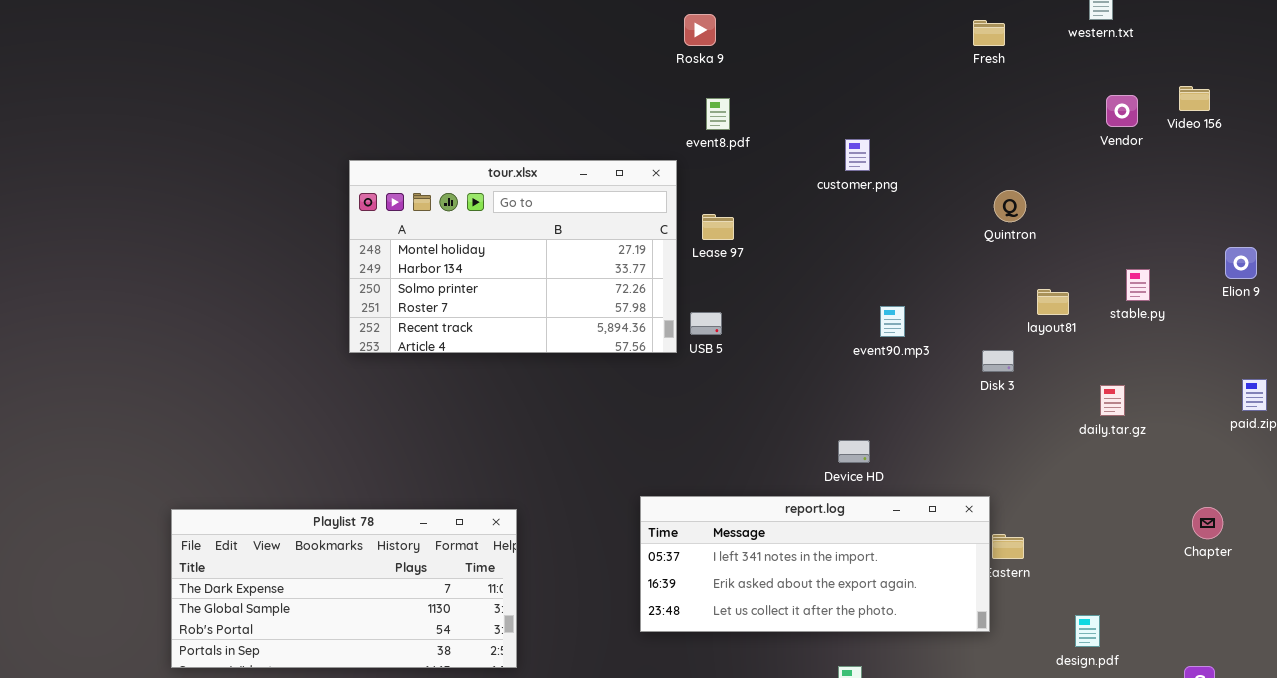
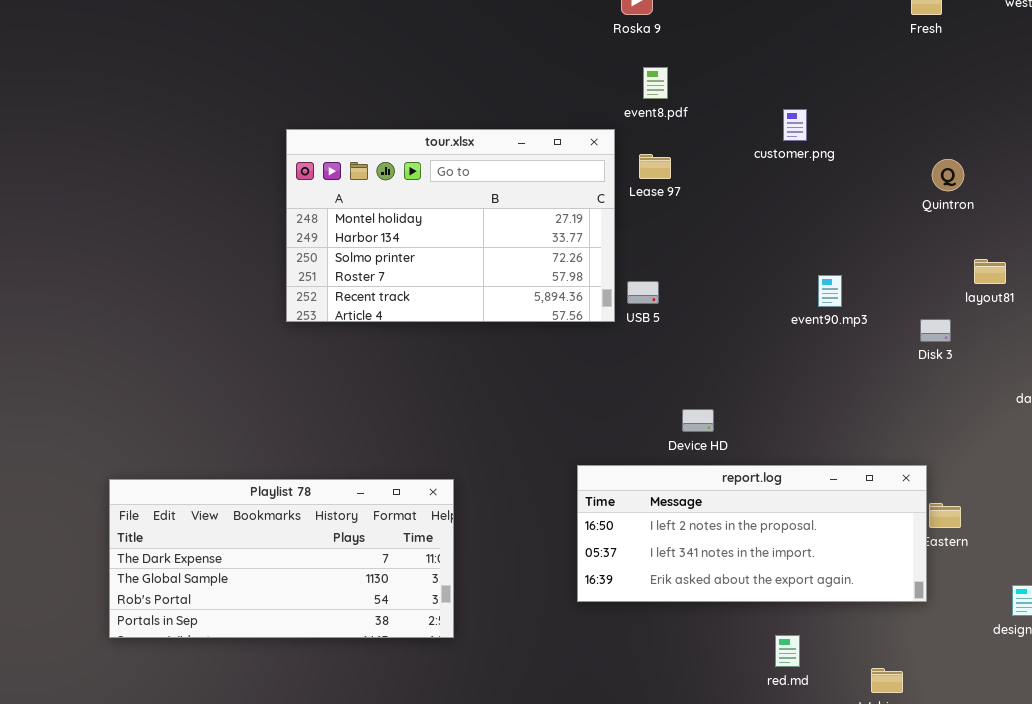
Lease 97: [702,214,734,240] -> [639,154,671,179], moved
Device HD: [838,440,870,463] -> [682,409,714,432], moved
report.log: [640,496,990,632] -> [577,465,927,602], scrolled up 1 row

